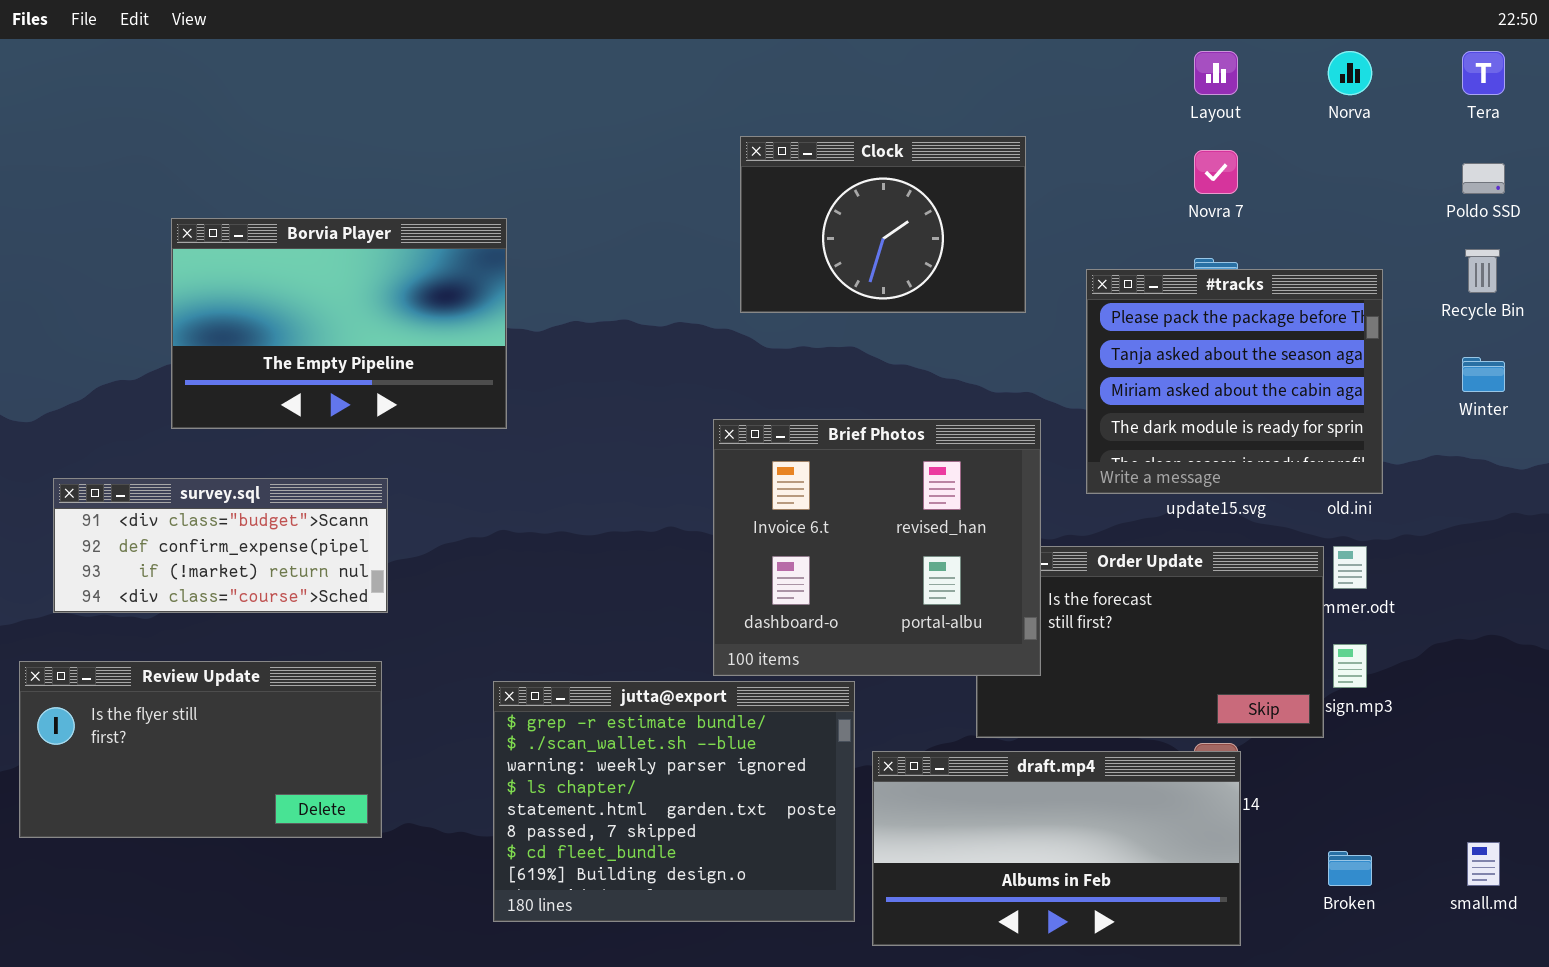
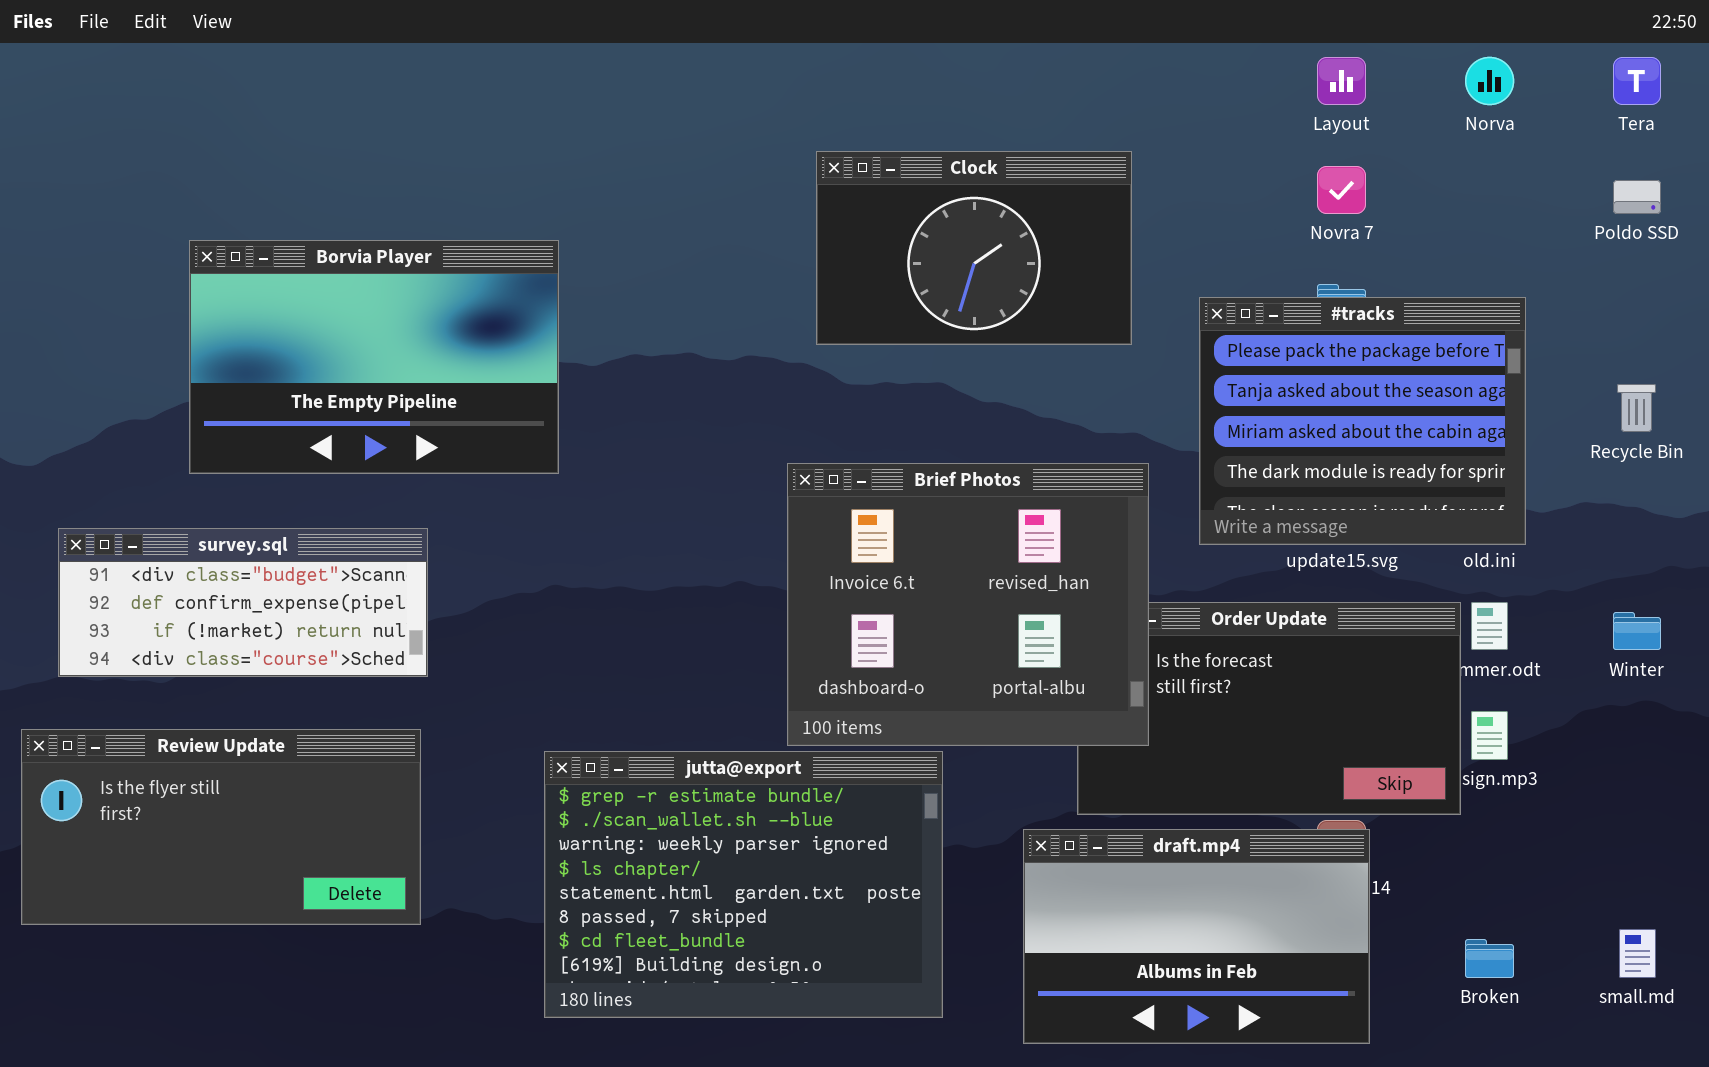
Recycle Bin: [1465,249,1500,293] -> [1617,384,1656,432], moved
Winter: [1462,357,1505,392] -> [1613,612,1661,650], moved
draft.mp4: [872,751,1241,946] -> [1023,829,1370,1044], resized

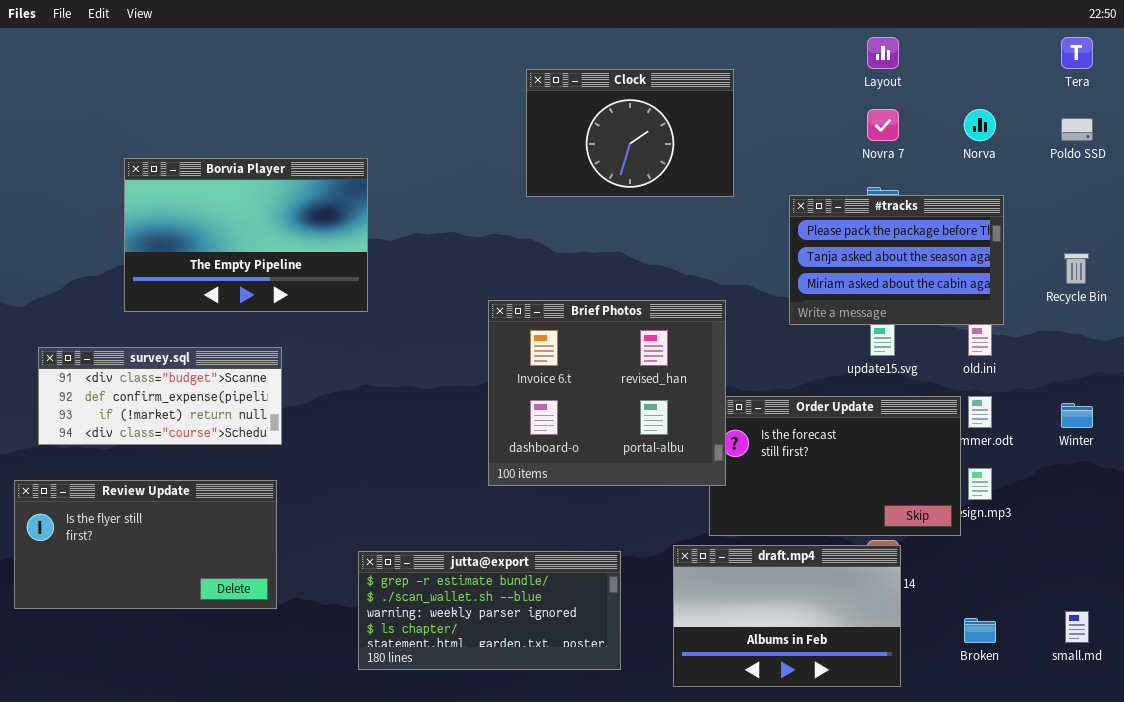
Norva: [1465,57,1514,105] -> [964,109,996,141], moved
Clock: [816,151,1132,345] -> [526,69,734,197], moved
#tracks: [1199,297,1526,545] -> [789,195,1004,325], resized
Brief Photos: [787,463,1149,746] -> [488,300,726,486], moved
jutta@export: [544,751,943,1018] -> [358,551,621,670], resized

